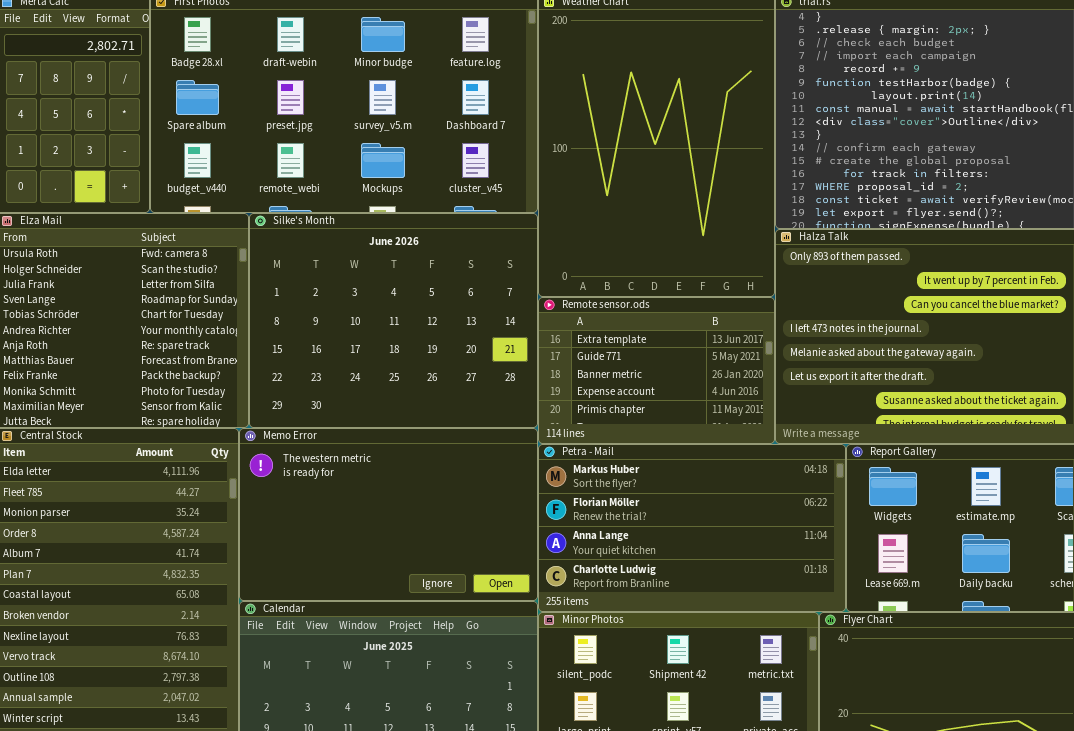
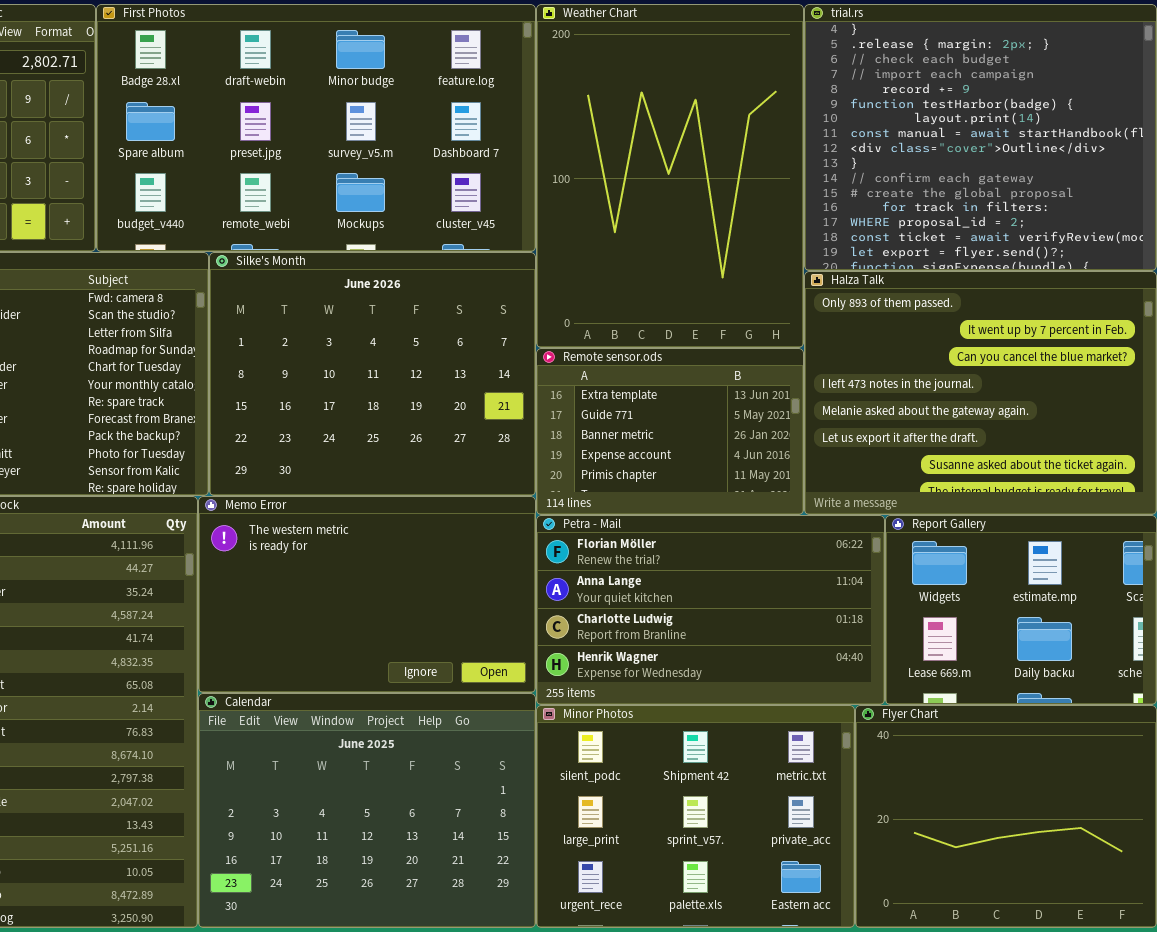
Petra - Mail: [538,444,846,612] -> [536,515,885,705], scrolled down 1 row

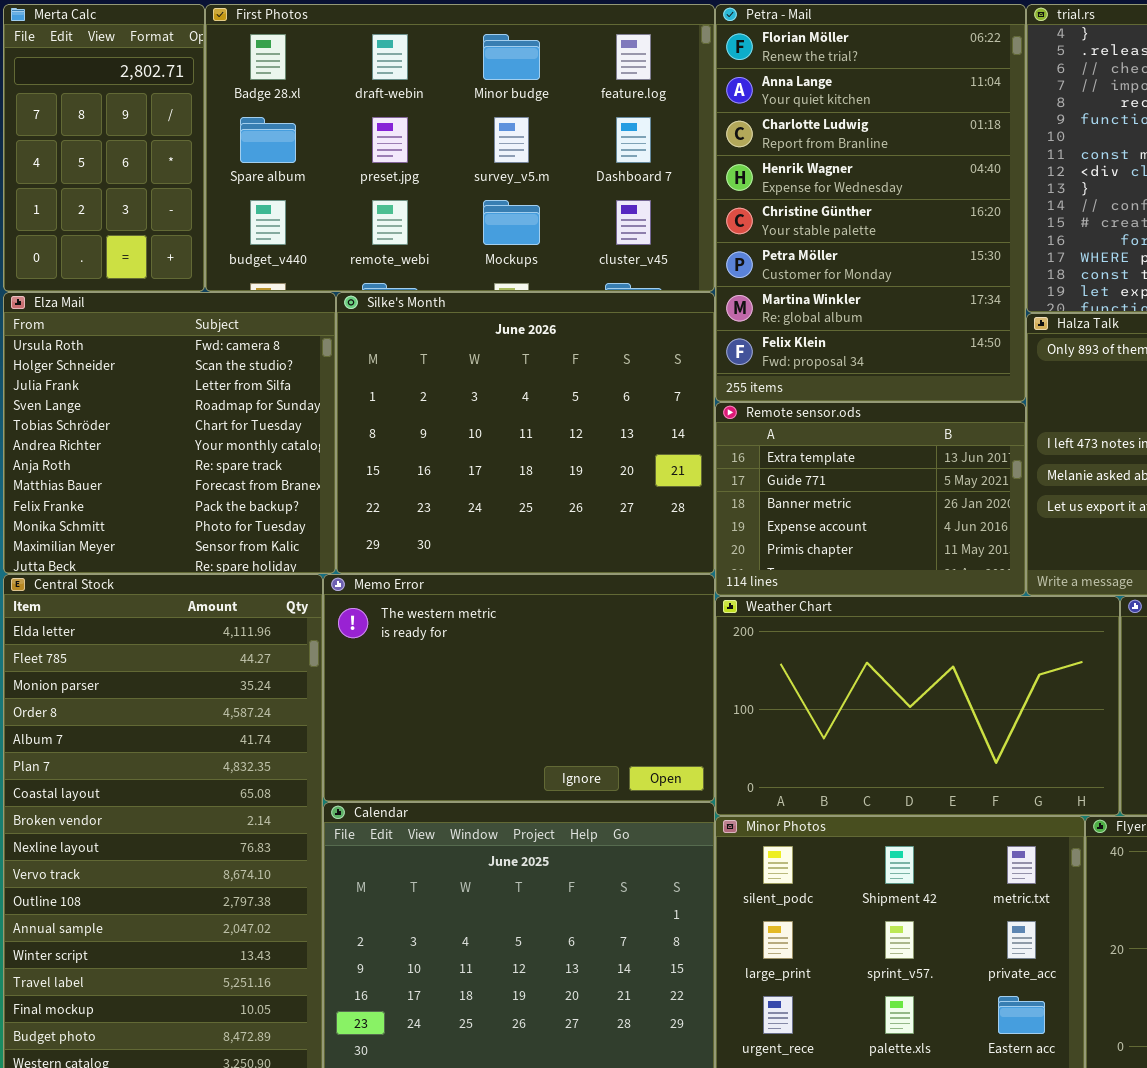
Weather Chart: [536,4,804,348] -> [715,596,1120,816], moved, resized
Petra - Mail: [536,515,885,705] -> [715,4,1026,402], moved, resized

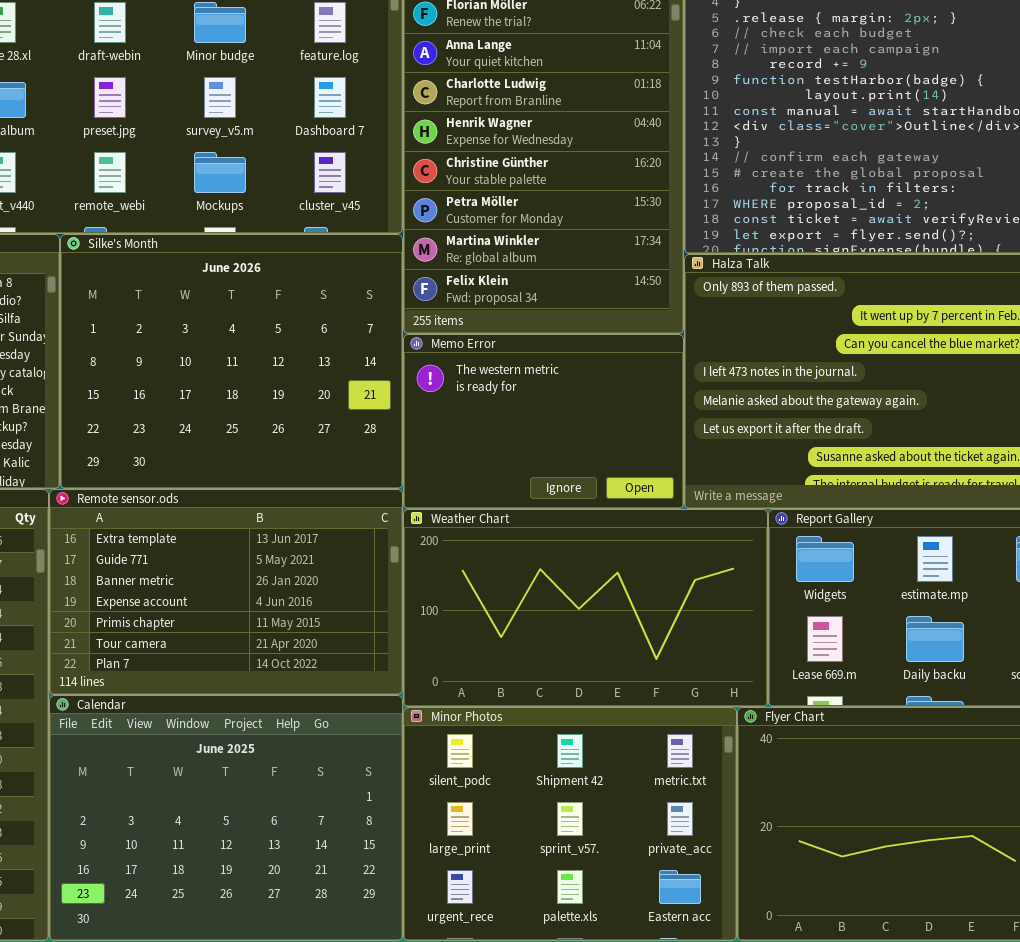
Remote sensor.ods: [715,402,1026,596] -> [49,489,403,695], moved, resized
Memo Error: [323,574,715,802] -> [403,334,684,509], moved, resized

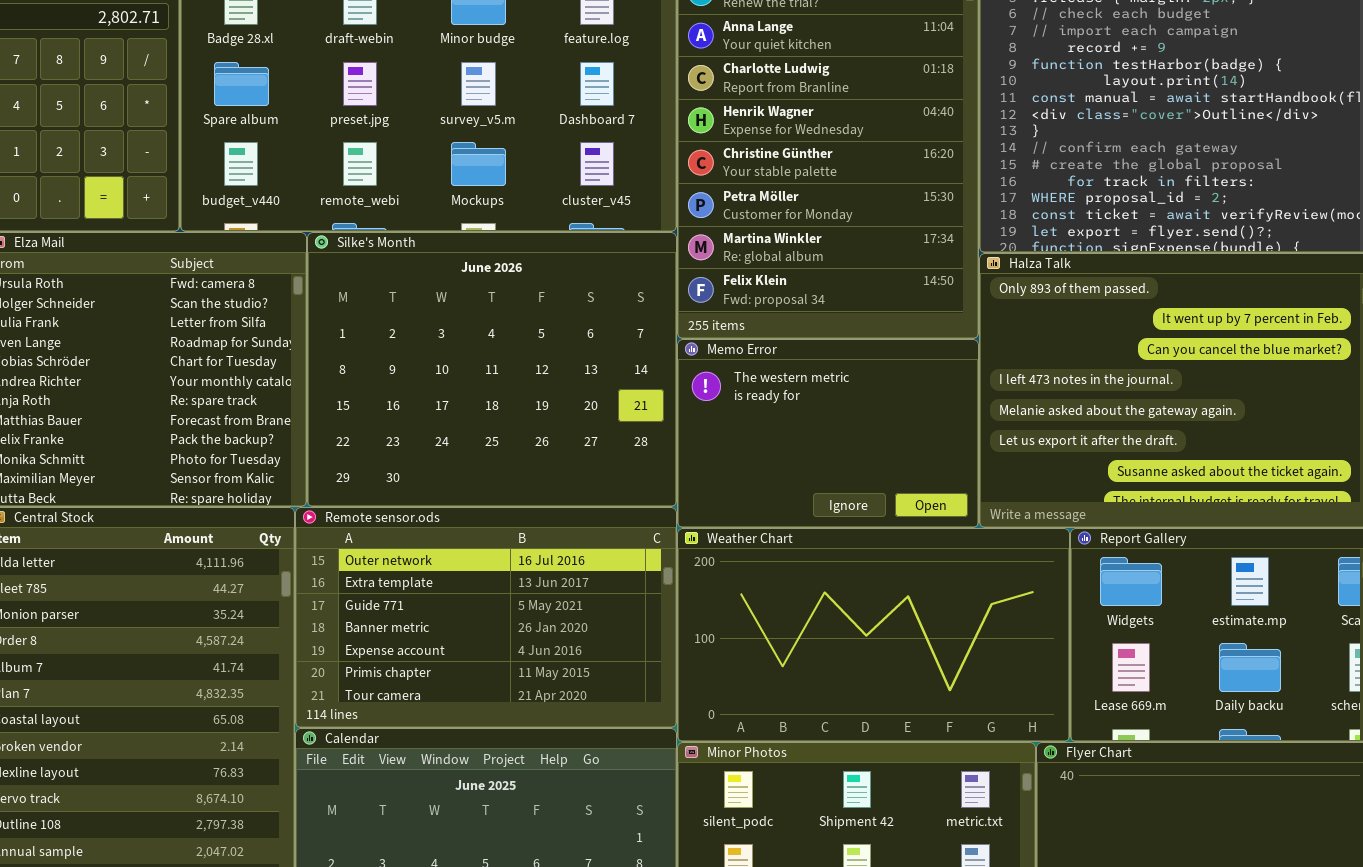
Remote sensor.ods: [49,489,403,695] -> [295,507,677,728], scrolled up 1 row

